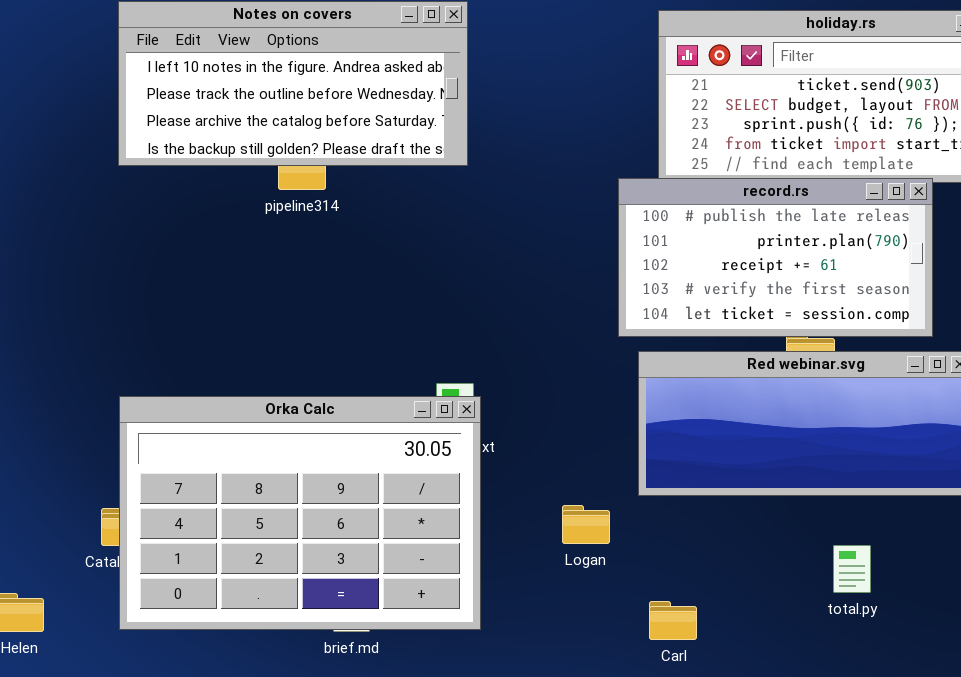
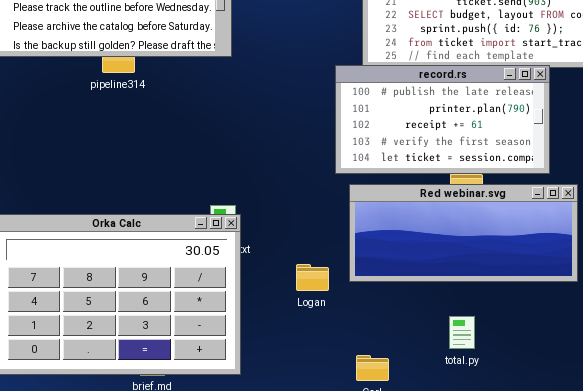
Logan: [562,505,610,544] -> [296,264,329,291], moved
total.py: [833,545,871,593] -> [449,316,475,349], moved

